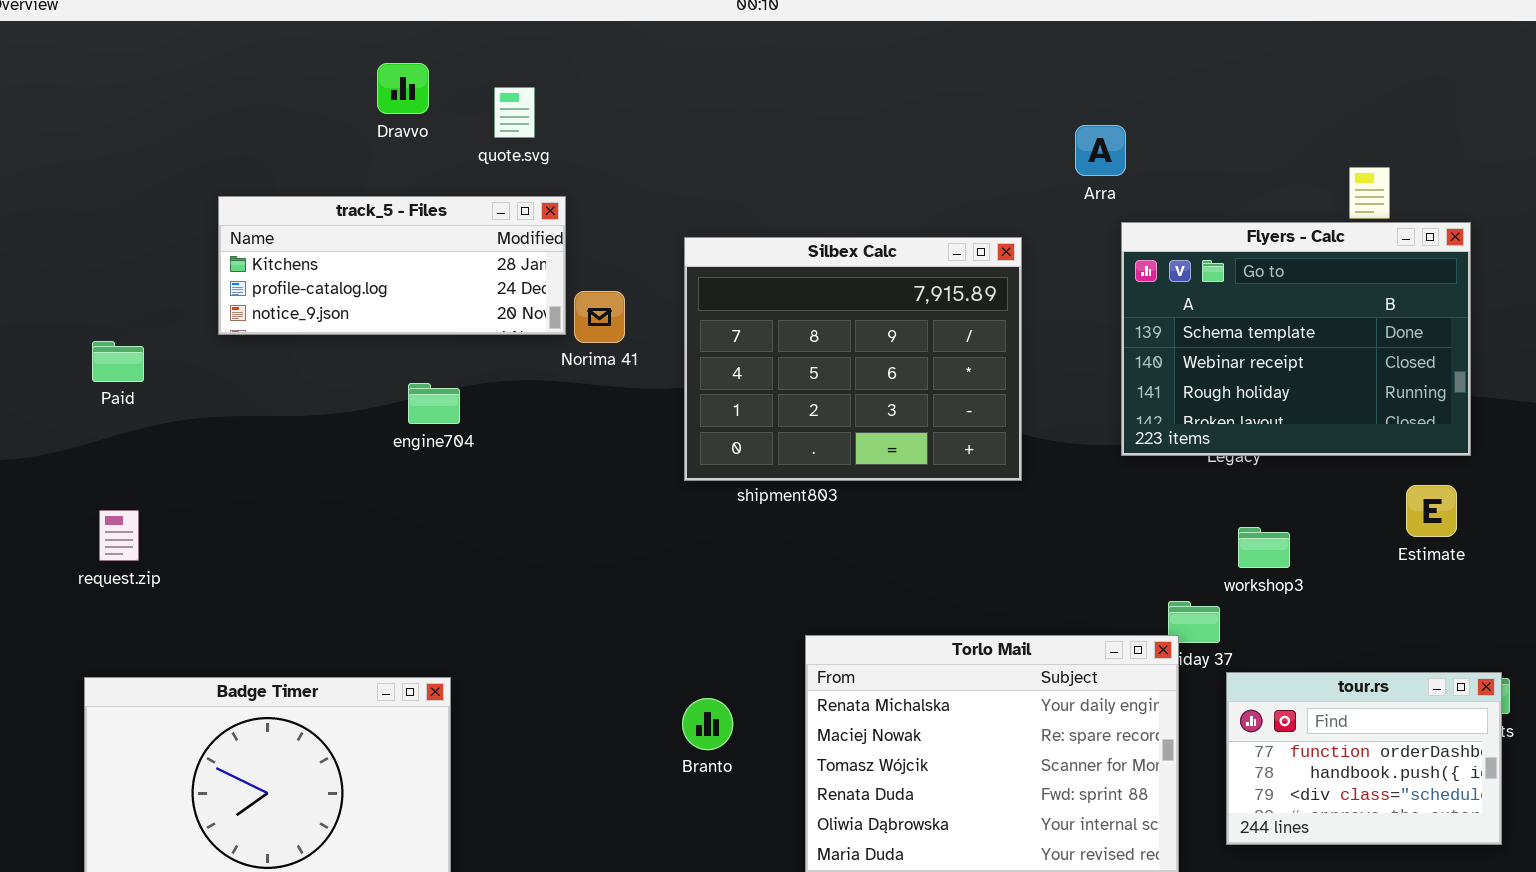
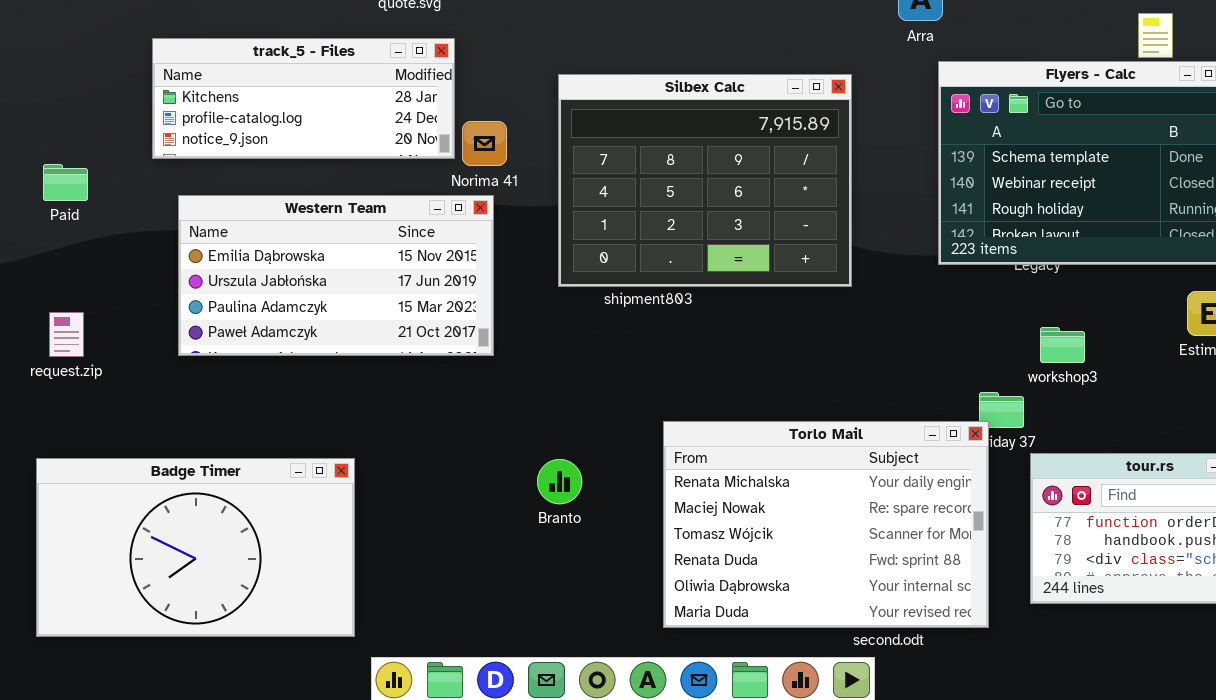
Western Team: none -> [178,195,494,356], opened
Branto: [682,698,733,750] -> [537,459,582,504], moved

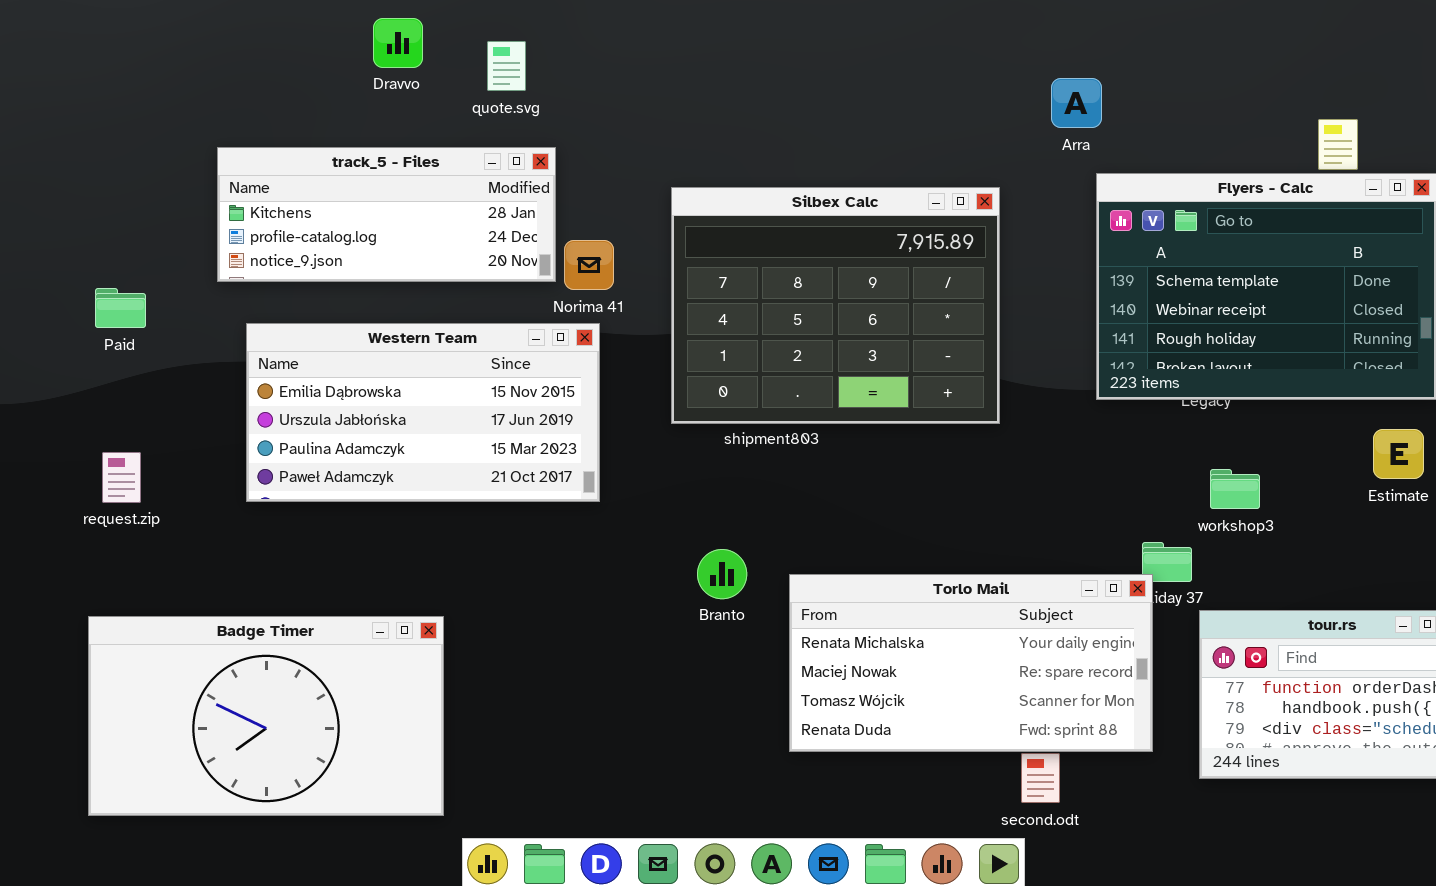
Torlo Mail: [663,421,989,628] -> [789,574,1153,752], resized
Branto: [537,459,582,504] -> [697,549,747,599], moved

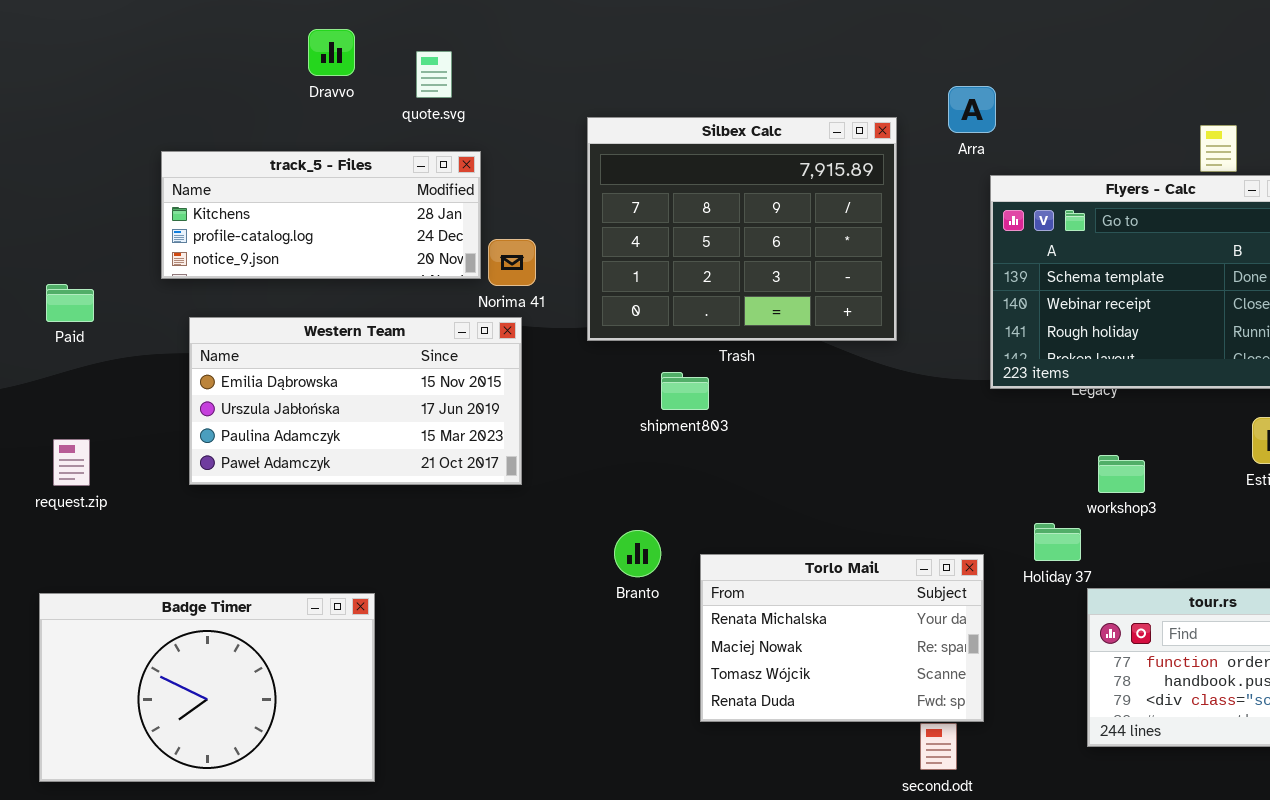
Silbex Calc: [671,187,1000,424] -> [587,117,897,341], moved
Torlo Mail: [789,574,1153,752] -> [700,554,984,722], resized

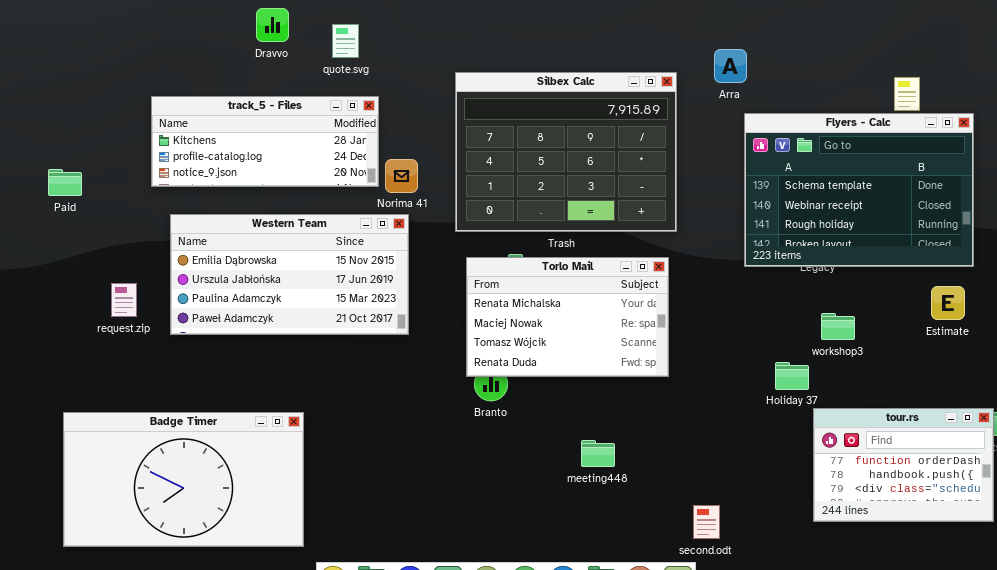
Paid: [46,284,94,322] -> [48,169,82,196], moved
request.zip: [53,439,90,486] -> [111,283,137,317], moved
Torlo Mail: [700,554,984,722] -> [466,257,669,377], moved

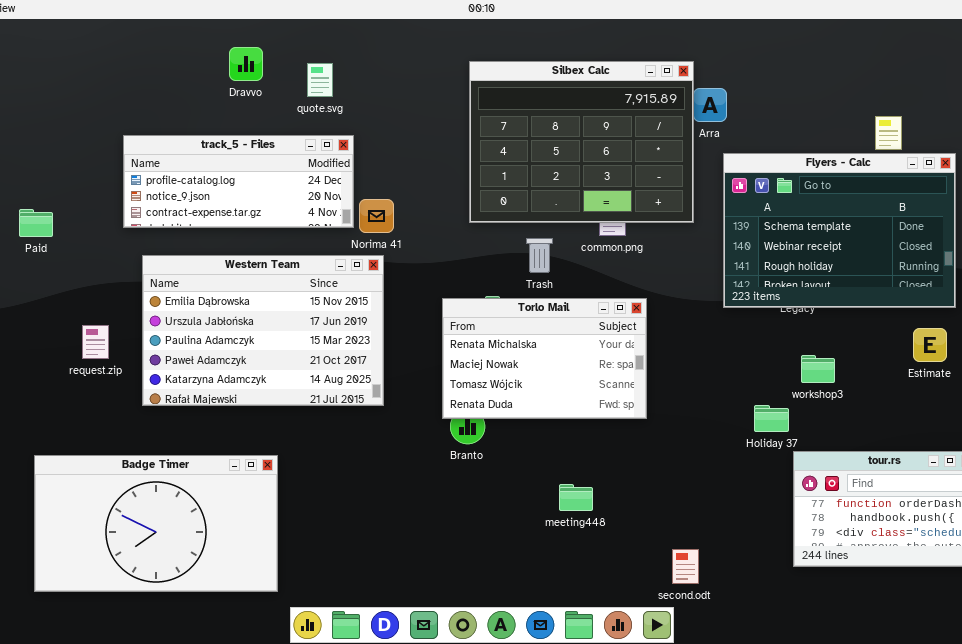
Silbex Calc: [455,72,677,232] -> [469,61,694,223], moved
track_5 - Files: [151,96,379,187] -> [123,135,354,228], scrolled down 1 row
Western Team: [170,214,409,335] -> [142,255,384,406], resized

